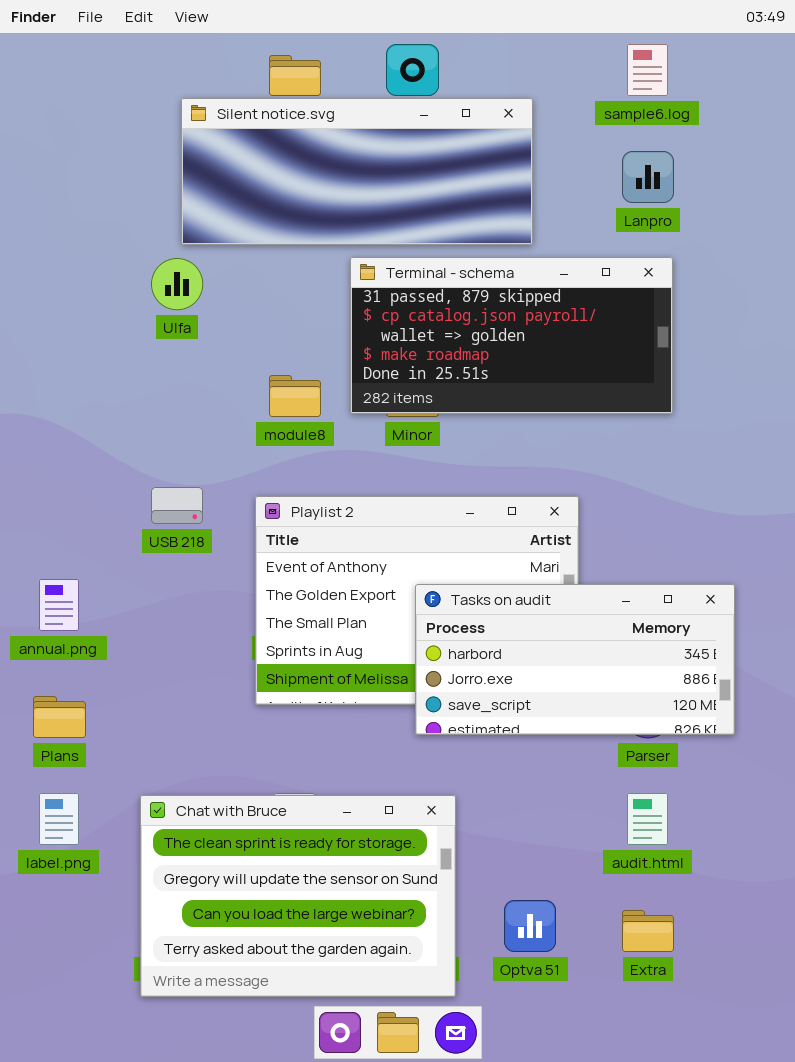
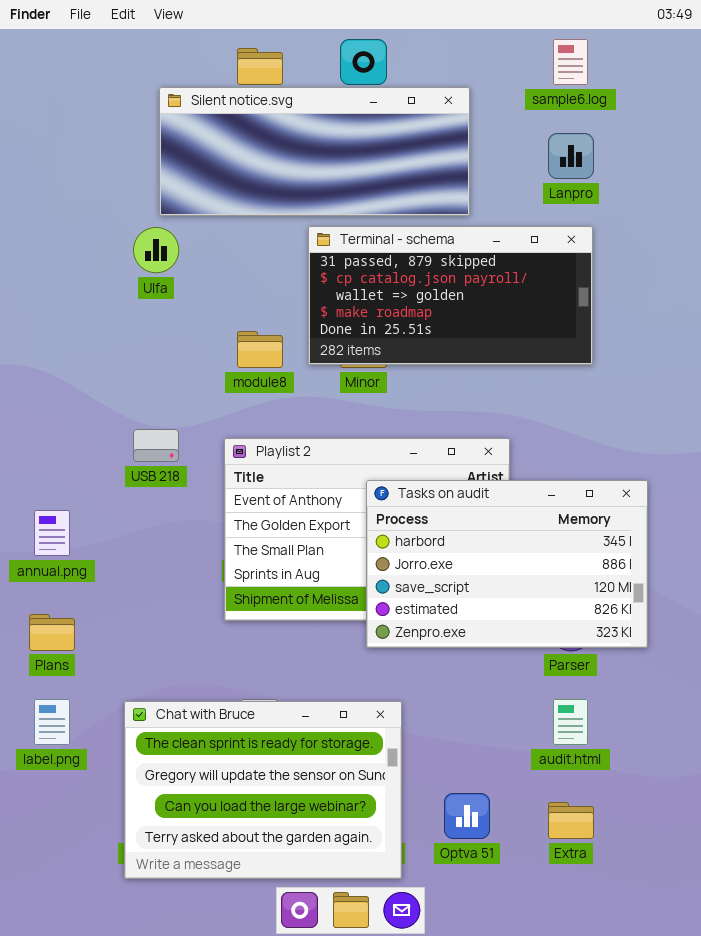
Tasks on audit: [415,584,735,735] -> [366,480,648,648], resized

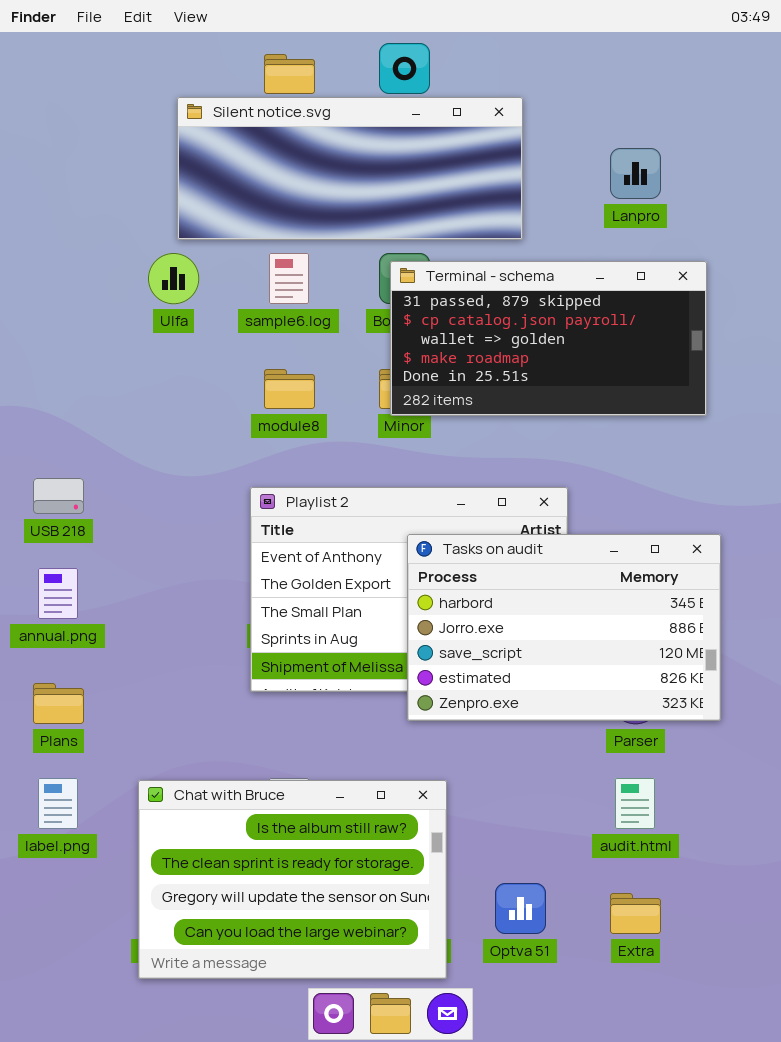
sample6.log: [553,39,588,85] -> [269,253,309,304], moved
Terminal - schema: [308,226,593,365] -> [390,261,707,416], moved
USB 218: [133,429,179,462] -> [33,478,84,514], moved
Chat with Bruce: [124,701,402,879] -> [138,780,447,979], scrolled up 1 row

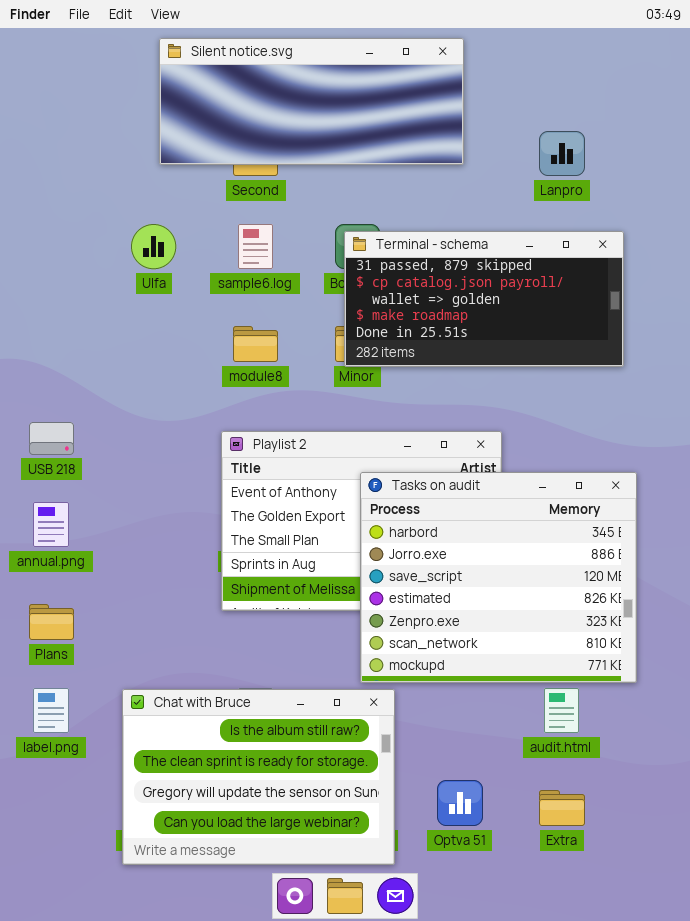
Silent notice.svg: [177,97,523,240] -> [159,38,464,165], moved
Tasks on audit: [407,534,721,721] -> [360,472,637,683], resized

